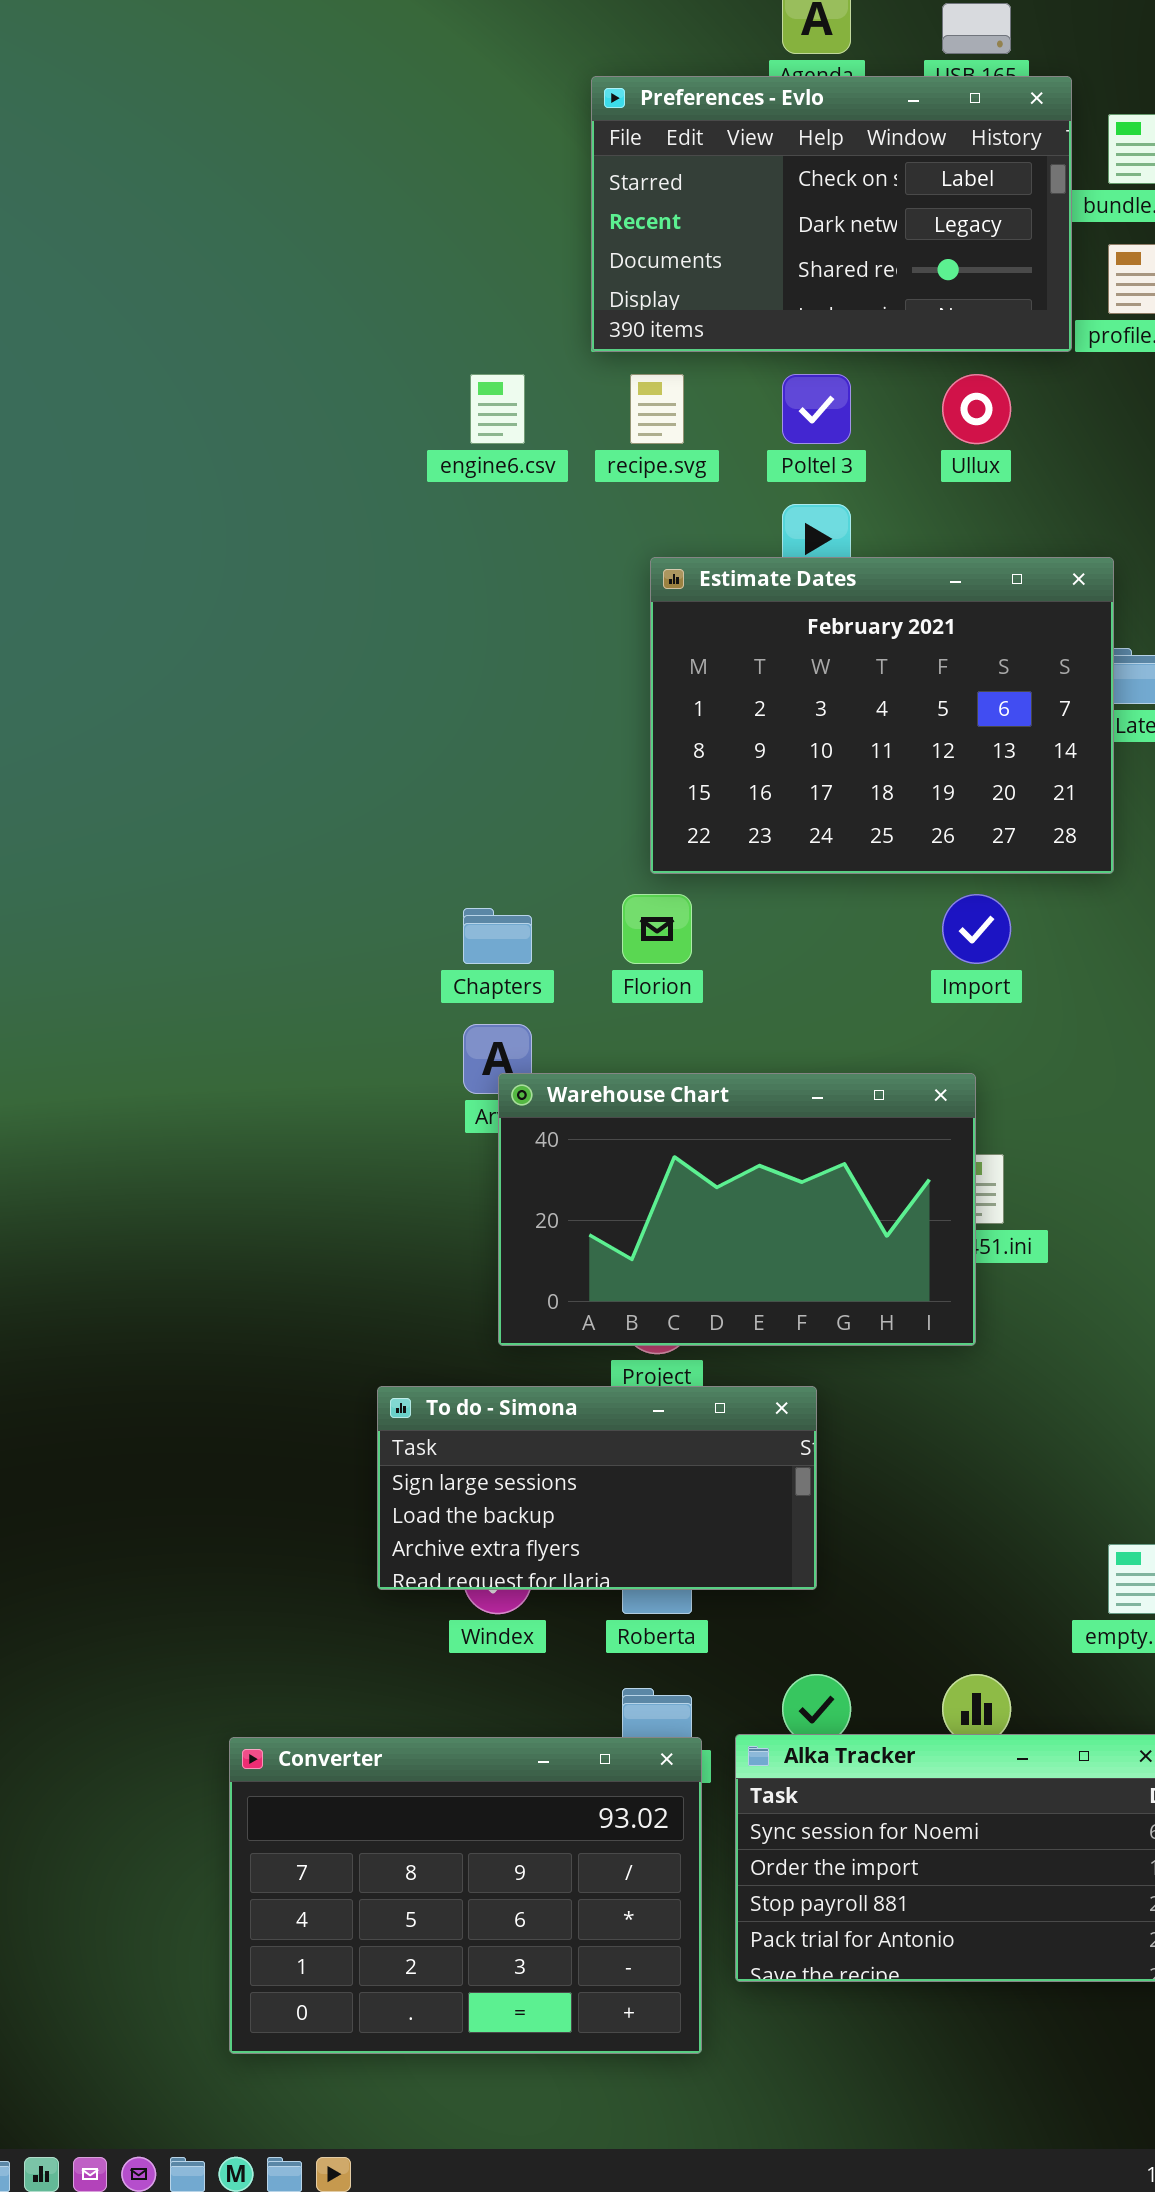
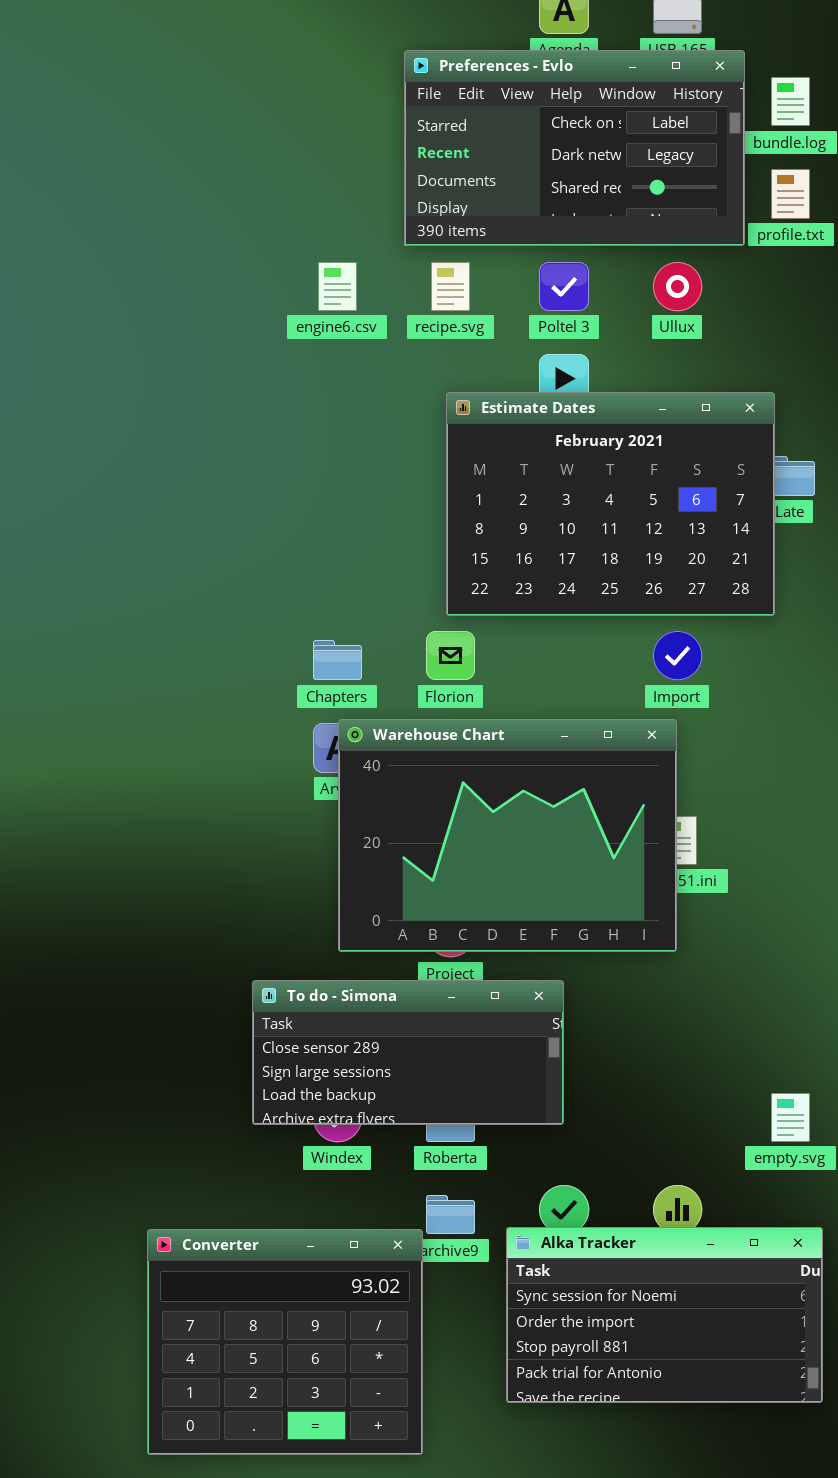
Warehouse Chart: [498,1073,976,1346] -> [338,719,677,952], resized
To do - Simona: [377,1386,817,1590] -> [252,980,564,1125], scrolled up 1 row
Converter: [229,1737,702,2054] -> [147,1229,423,1455], resized

